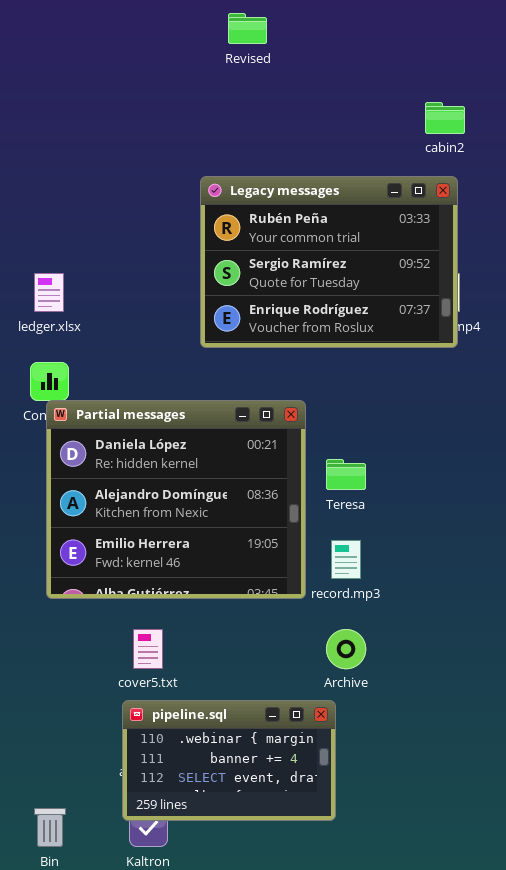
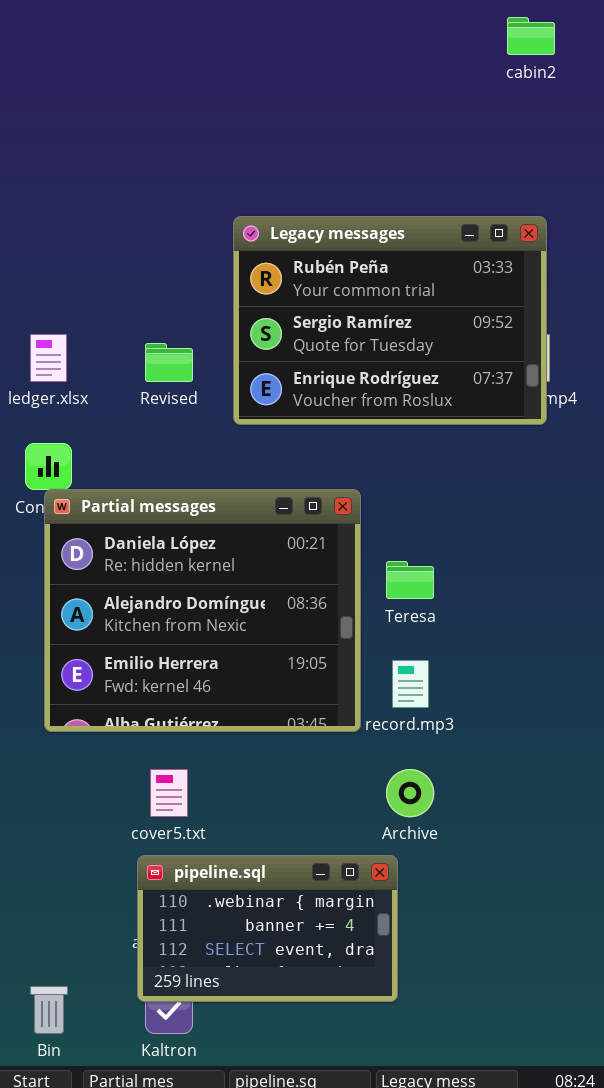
Revised: [228,13,267,44] -> [145,343,193,382], moved
cabin2: [425,102,465,134] -> [507,17,555,55], moved

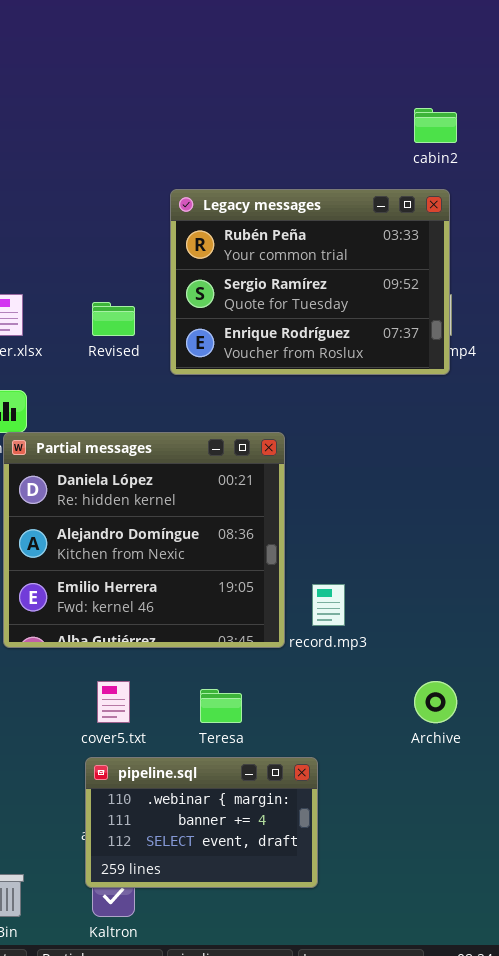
cabin2: [507,17,555,55] -> [414,108,457,143], moved
Teresa: [386,561,434,599] -> [200,689,242,723], moved
Archive: [386,769,434,817] -> [414,681,457,723], moved

